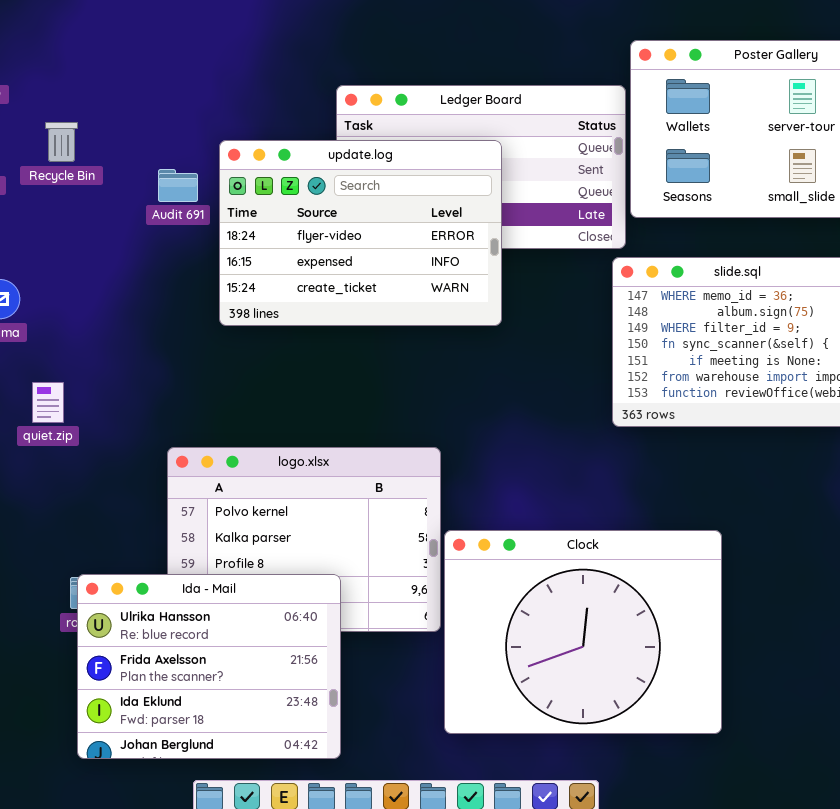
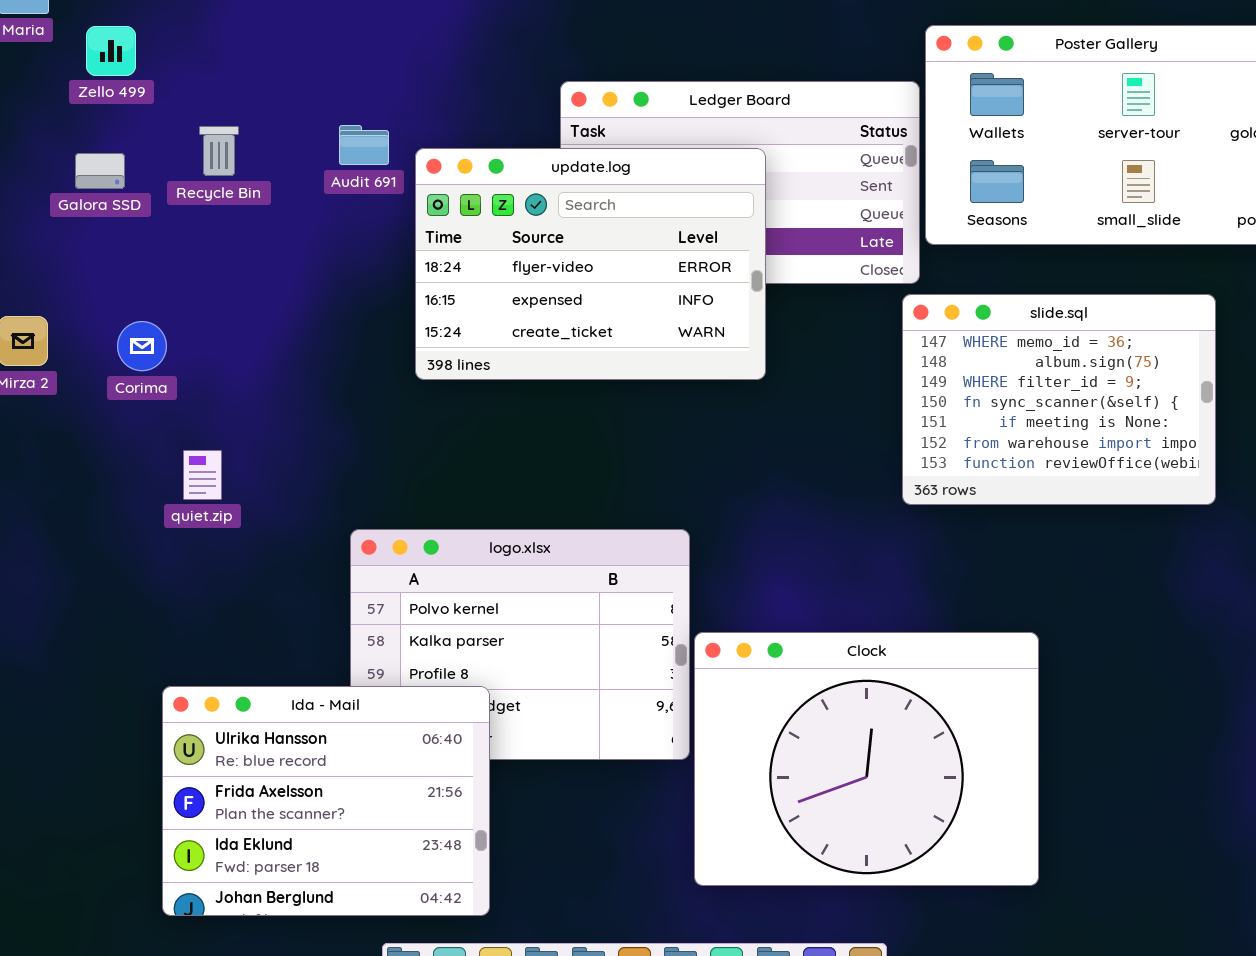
Audit 691: [158,169,198,202] -> [339,125,389,165], moved
Ida - Mail: [77,574,341,759] -> [162,686,490,916], moved

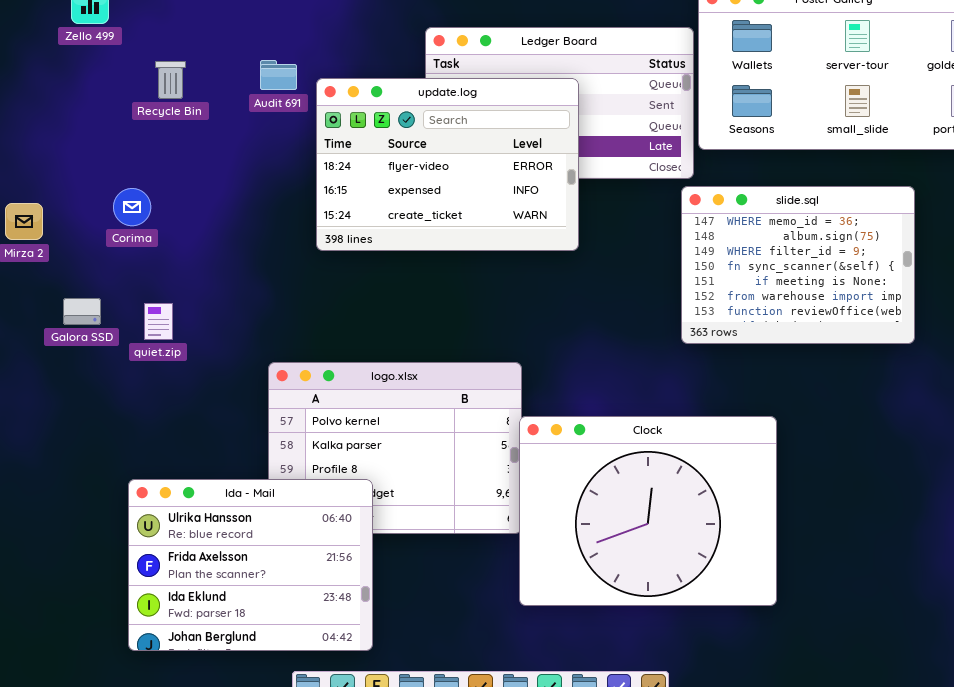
Galora SSD: [75,153,125,189] -> [63,298,101,325], moved
Corima: [117,321,167,371] -> [113,188,151,226], moved
Clock: [694,632,1039,886] -> [519,416,777,606], moved

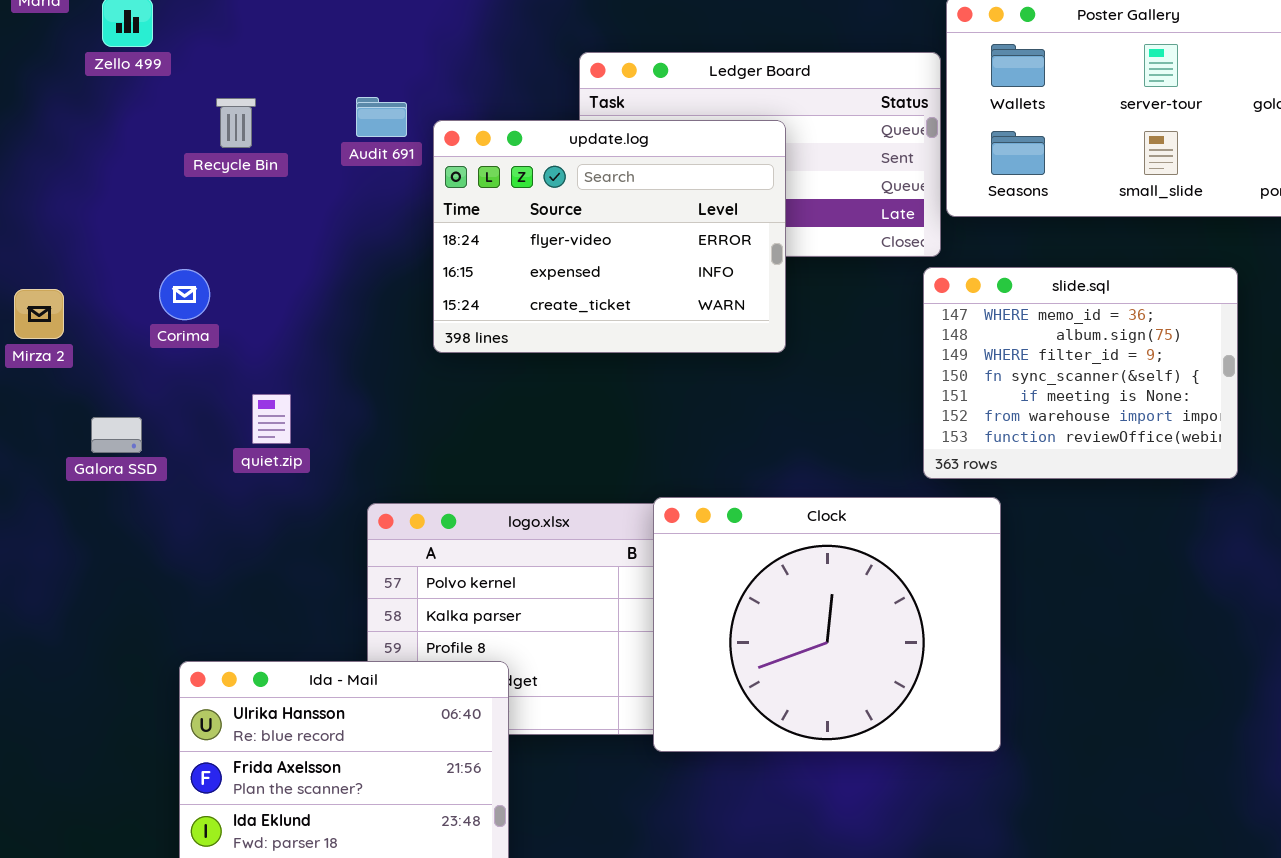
quiet.zip: [144,303,173,340] -> [252,394,291,444], moved
Clock: [519,416,777,606] -> [653,497,1001,752], moved

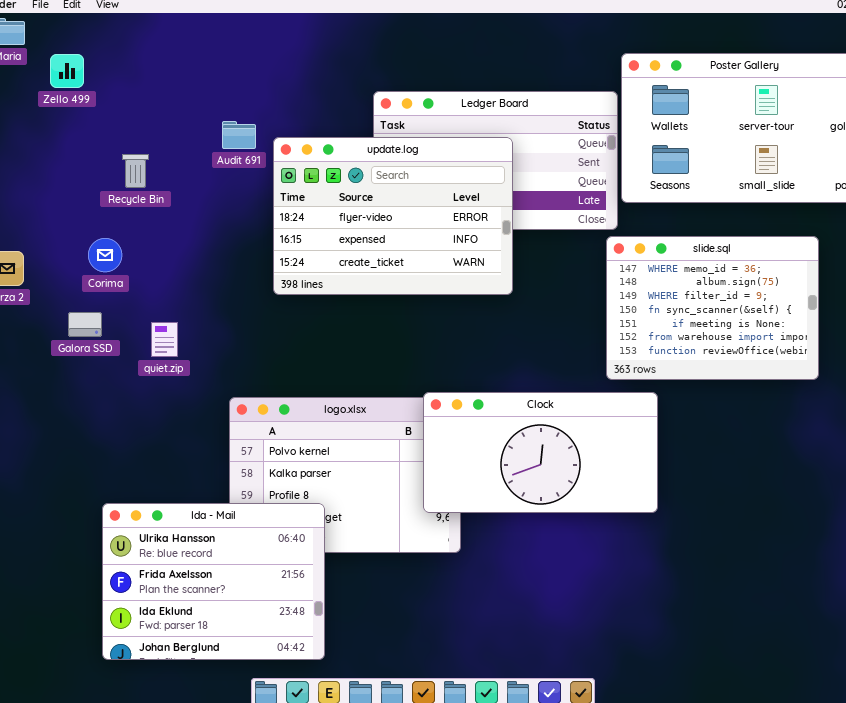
Recycle Bin: [216,98,256,148] -> [122,154,149,188], moved
Galora SSD: [91,417,142,453] -> [68,312,102,337], moved
Clock: [653,497,1001,752] -> [423,392,658,513], resized

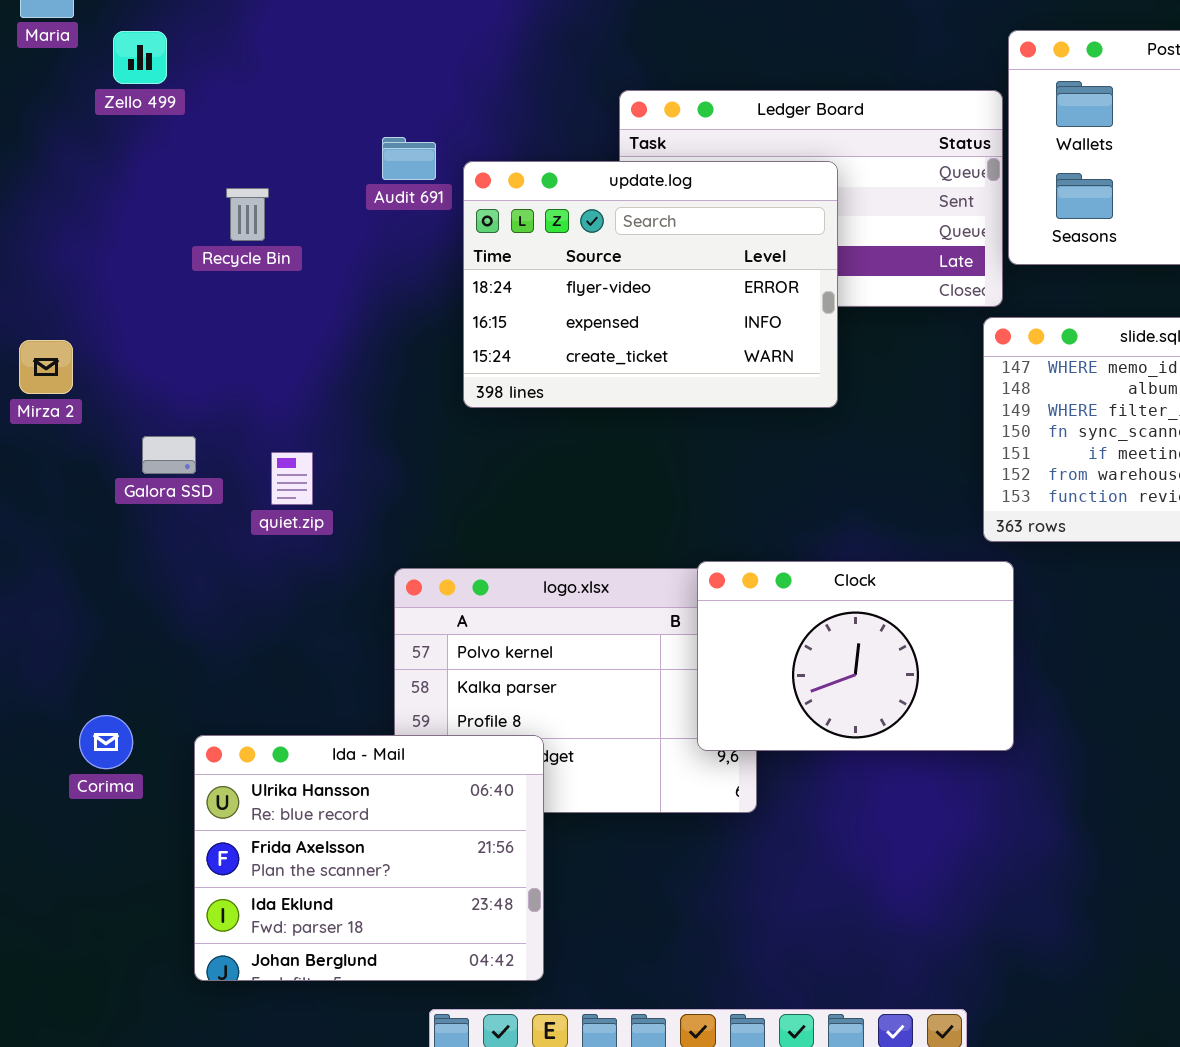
Corima: [88,238,122,272] -> [79,715,133,769], moved
Clock: [423,392,658,513] -> [697,561,1014,751], resized

